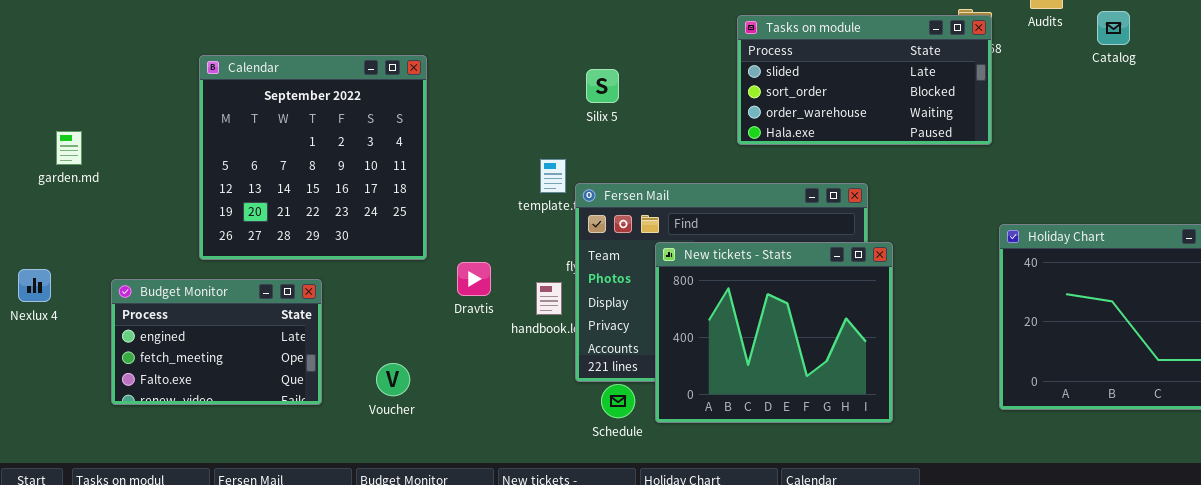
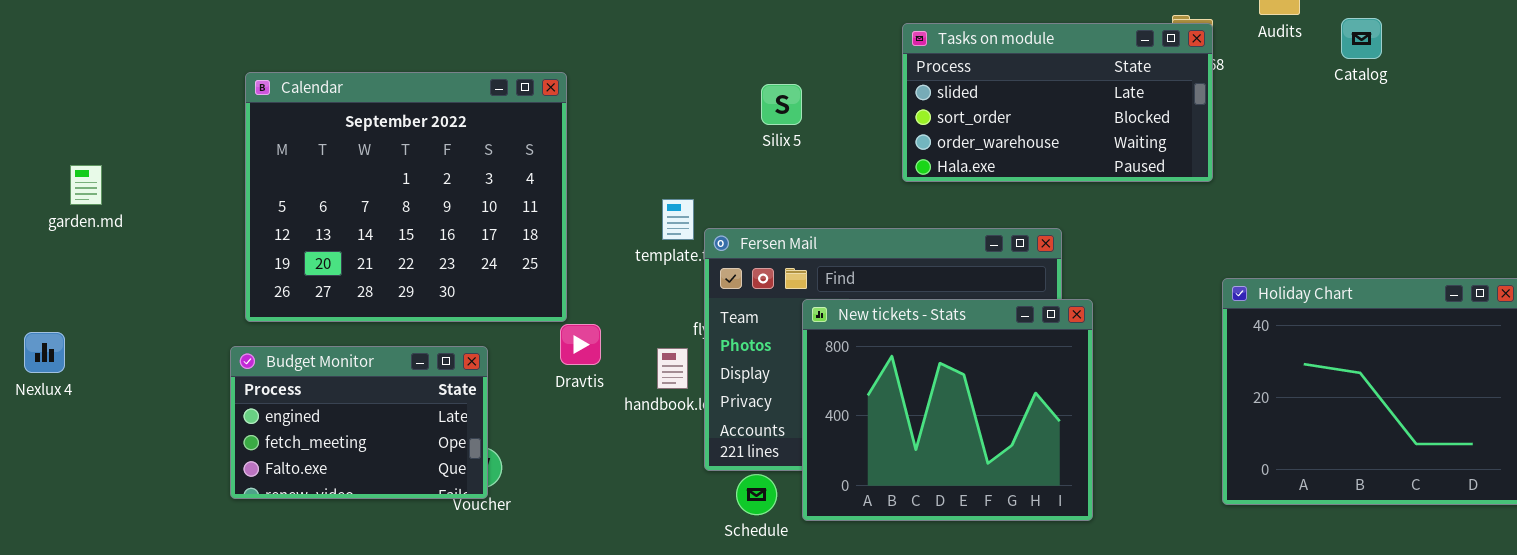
Calendar: [199,55,427,260] -> [245,72,567,322], resized
Silix 5: [586,69,619,103] -> [761,84,802,125], moved
Budget Monitor: [111,279,322,405] -> [230,346,488,499], moved

